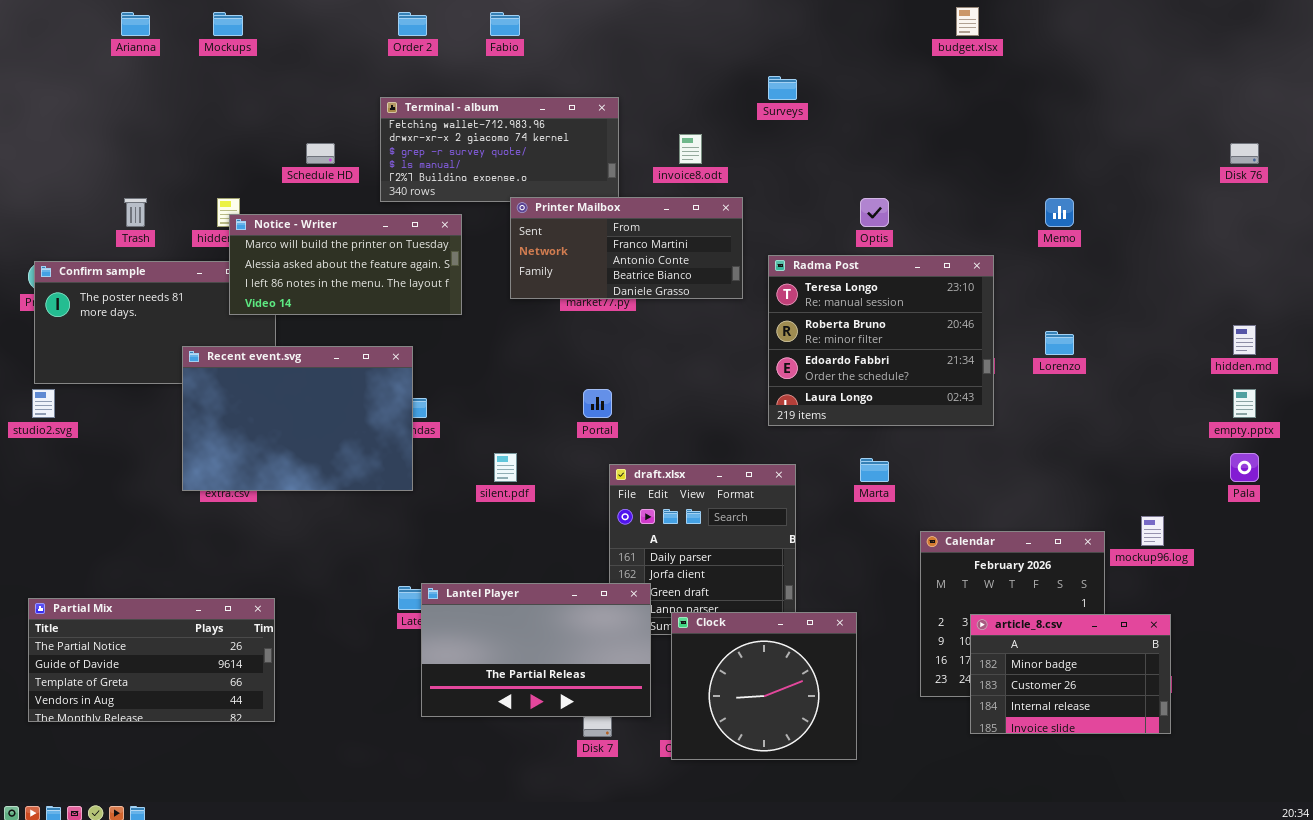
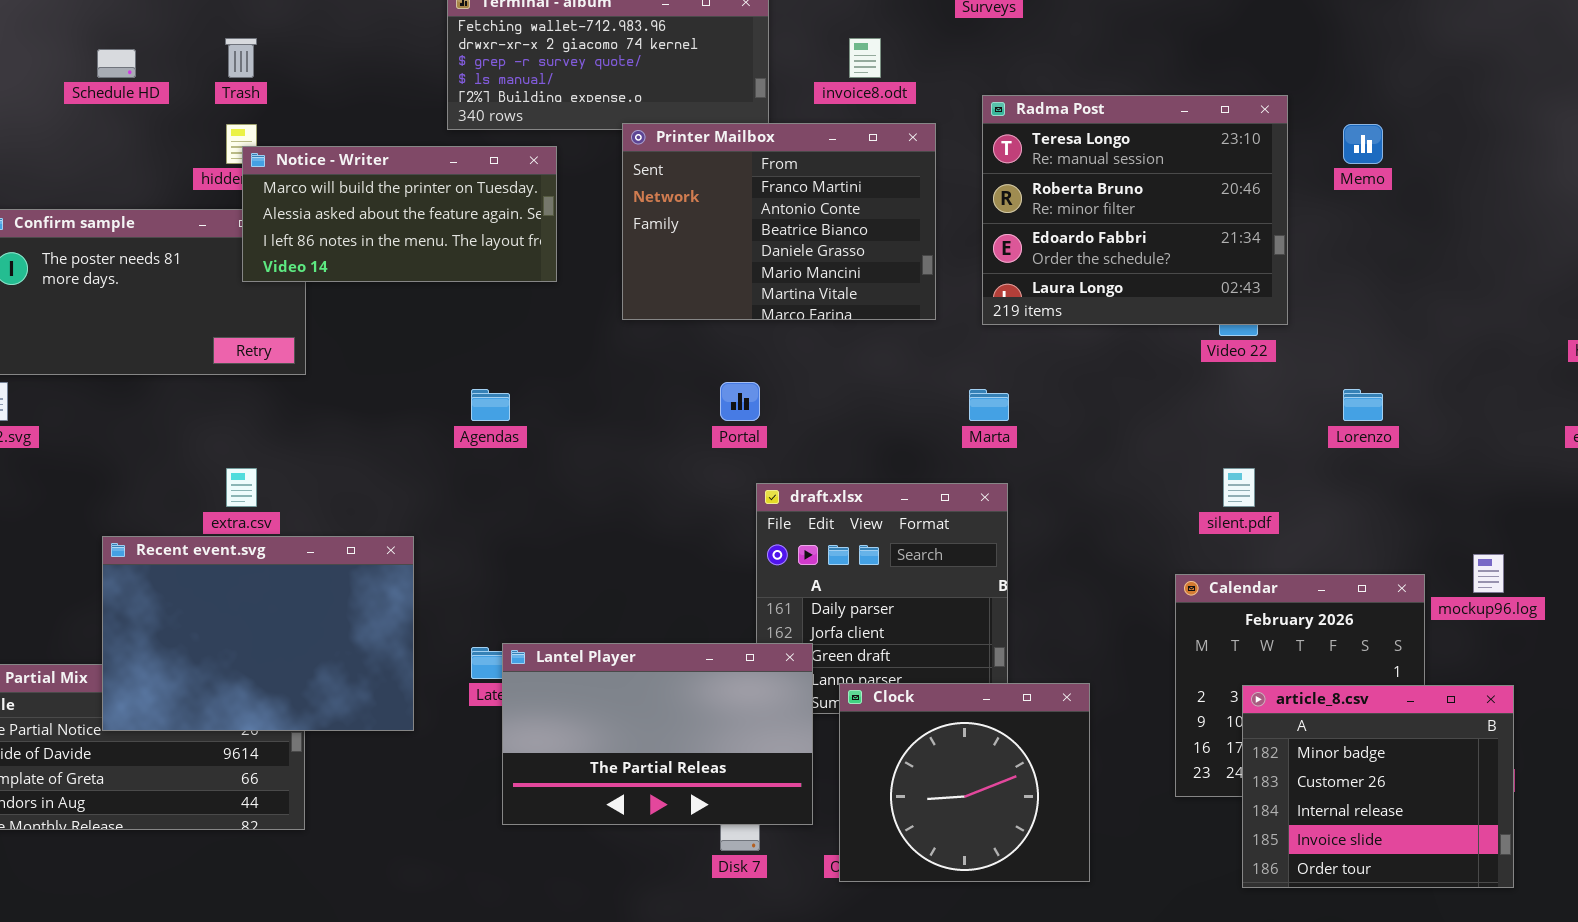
Schedule HD: [306,143,335,164] -> [97,49,136,78], moved
Printer Mailbox: [510,197,743,299] -> [622,123,936,320], resized
Trash: [124,198,147,227] -> [225,38,257,78], moved
Radma Post: [768,255,994,426] -> [982,95,1288,325], moved
Lorenzo: [1045,331,1074,355] -> [1343,389,1383,421], moved
Recent event.svg: [182,346,413,491] -> [102,536,414,731], moved
silent.pdf: [494,453,517,482] -> [1223,468,1255,507], moved
Marta: [860,458,889,482] -> [969,389,1009,421], moved
article_8.csv: [970,614,1171,734] -> [1242,685,1514,888], resized

